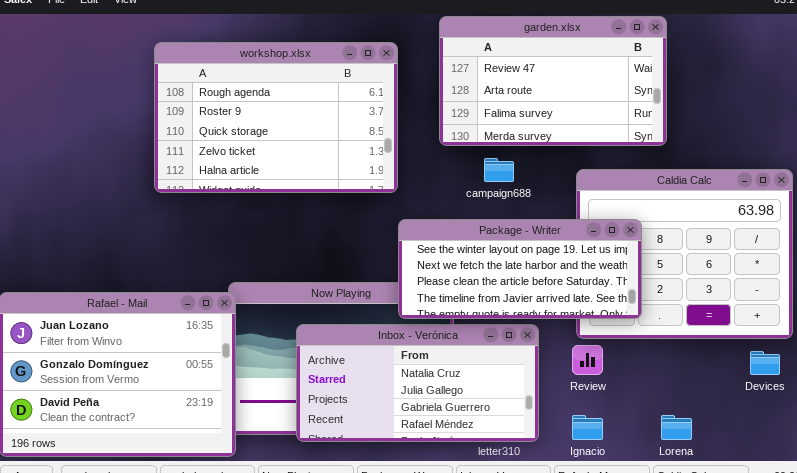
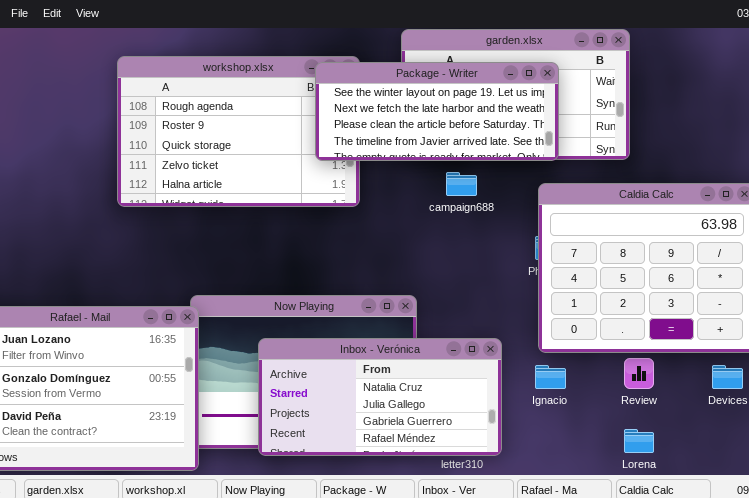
Package - Writer: [398,219,642,319] -> [315,62,559,161], moved
Review: [572,345,603,375] -> [624,358,654,389], moved
Ignacio: [572,415,603,440] -> [535,365,566,389], moved

